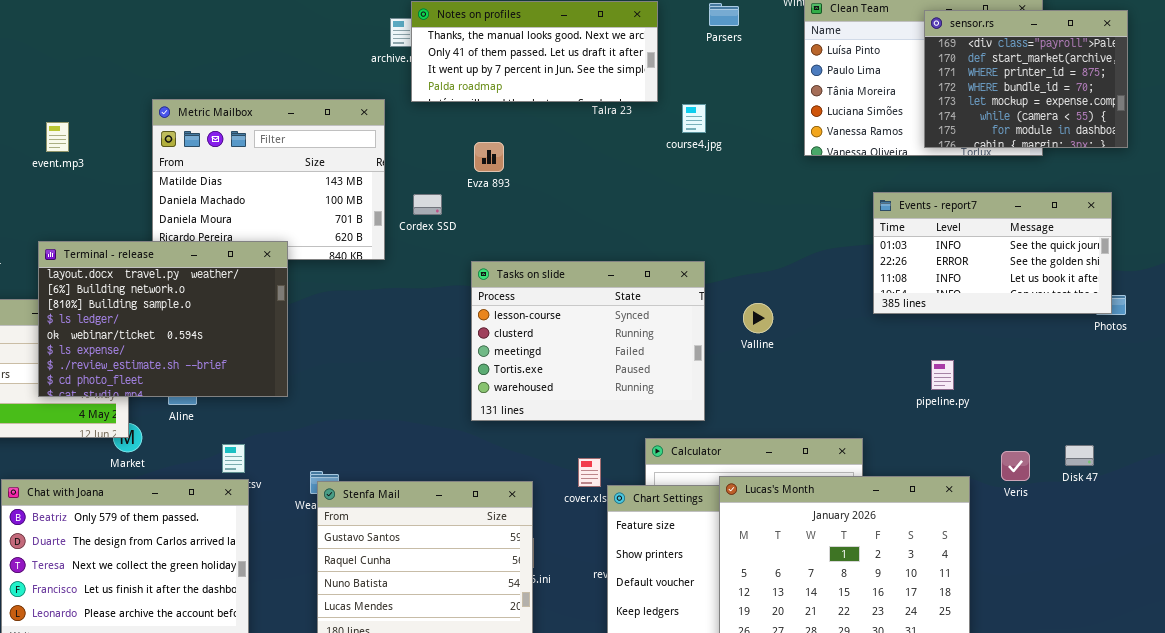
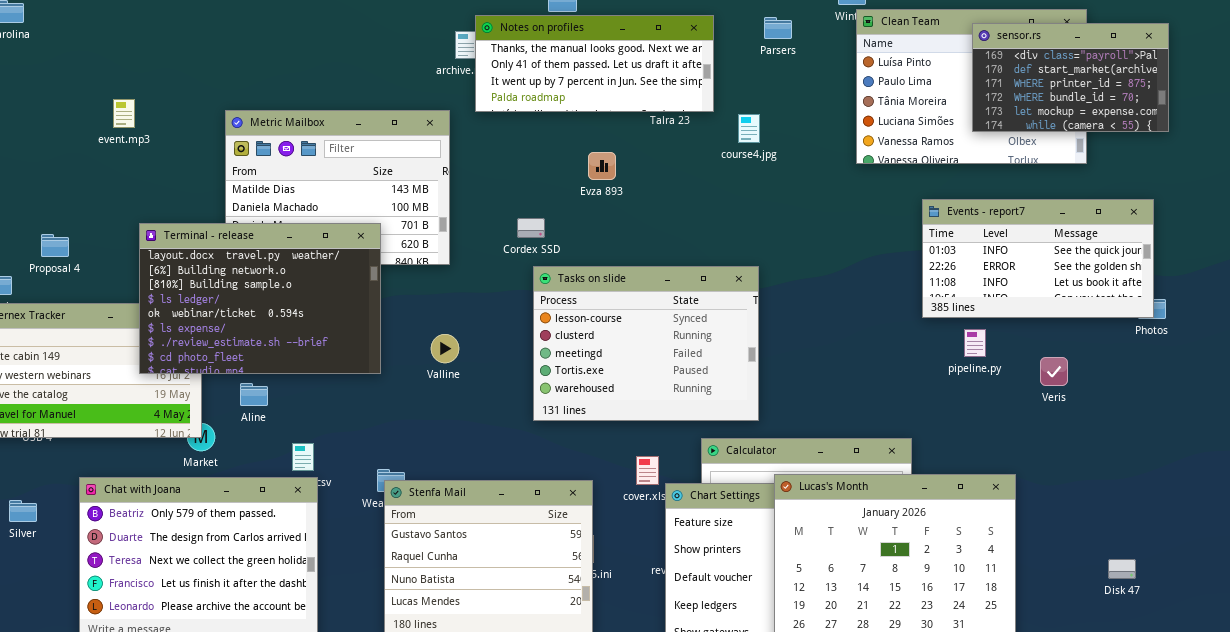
sensor.rs: [924,10,1128,148] -> [972,23,1169,132], resized
event.mp3: [46,122,69,152] -> [113,99,135,128], moved
Evza 893: [474,142,504,172] -> [588,152,616,180], moved
Cordex SSD: [413,194,442,215] -> [517,218,545,238], moved
Terminal - release: [38,241,288,397] -> [139,223,381,374], moved
Valline: [743,303,773,333] -> [431,334,459,363], moved
pipeline.py: [931,360,954,390] -> [964,329,986,357], moved
Disk 47: [1065,445,1094,466] -> [1108,559,1136,579], moved
Veris: [1001,451,1030,481] -> [1040,357,1068,386], moved

